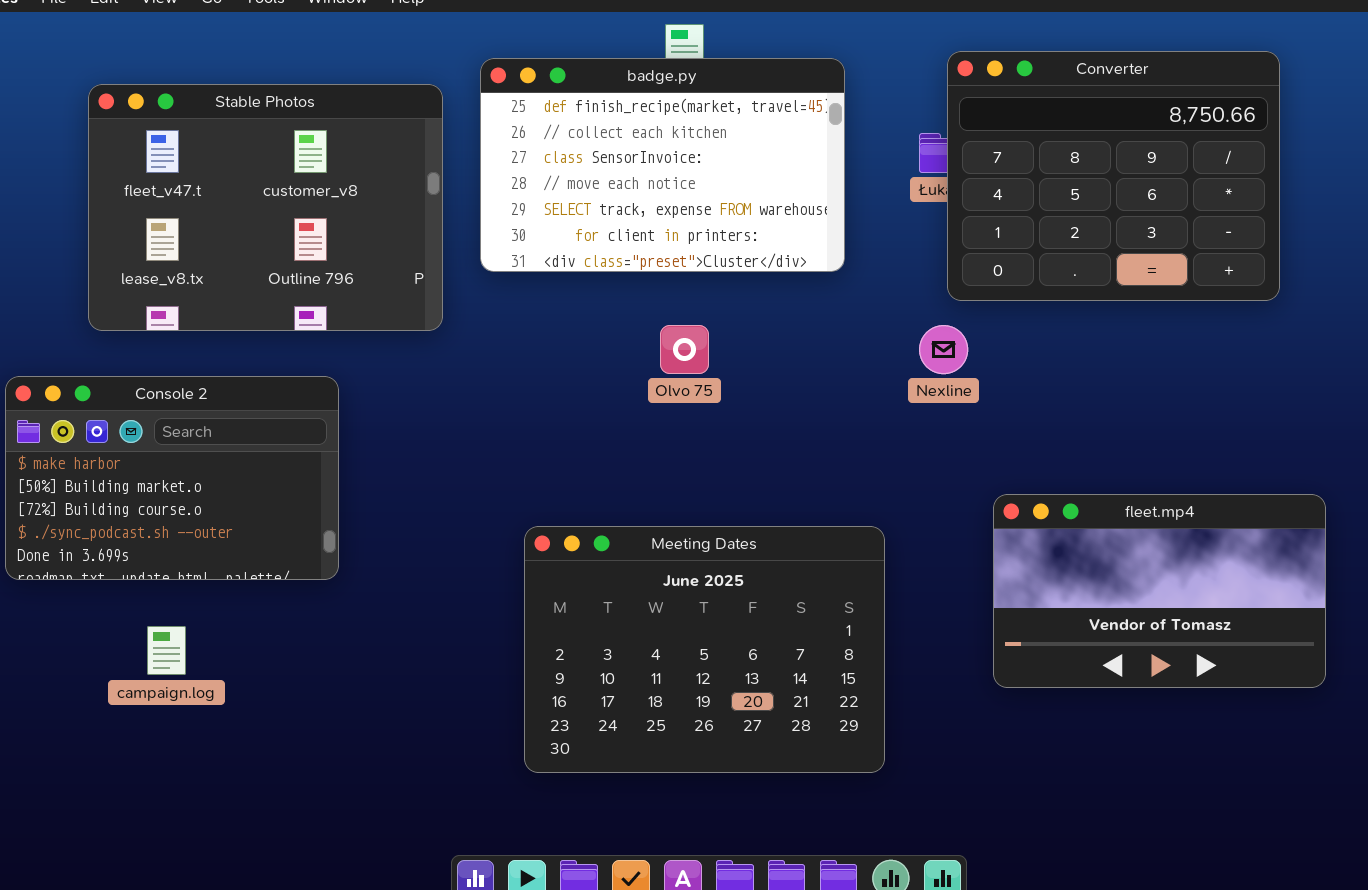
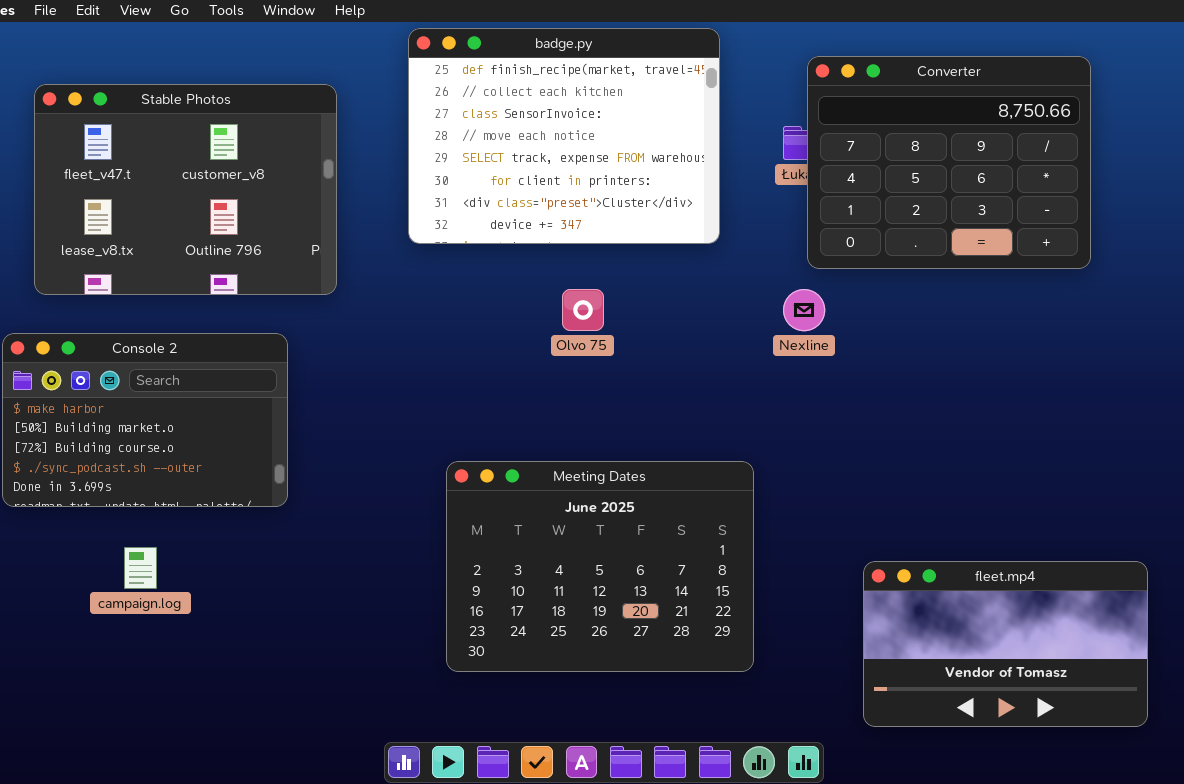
badge.py: [480,58,845,272] -> [408,28,720,244], resized
Stable Photos: [88,84,443,331] -> [34,84,337,295], moved
fleet.mp4: [993,494,1326,688] -> [863,561,1148,727], moved

